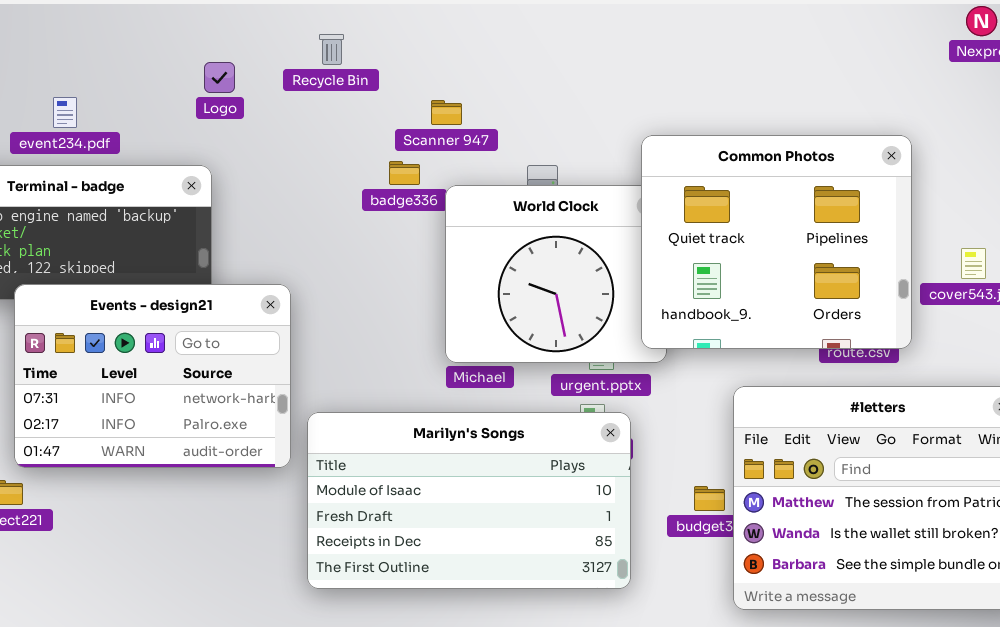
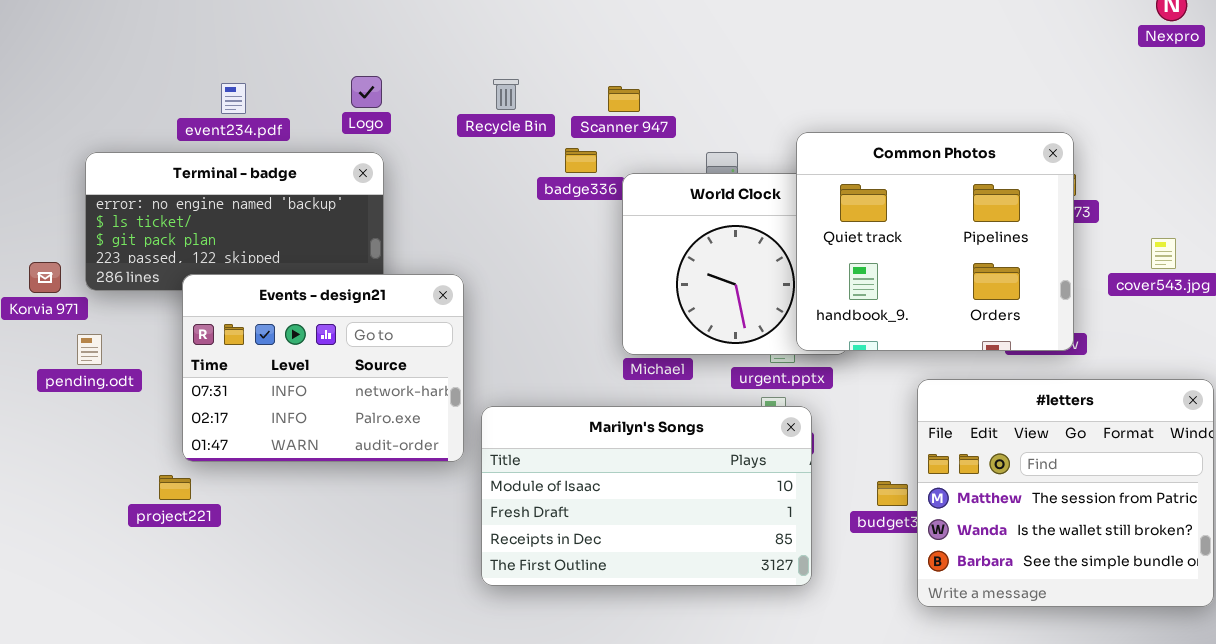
Recycle Bin: [319,34,344,65] -> [493,79,519,110], moved
Logo: [204,62,235,93] -> [351,76,382,108], moved
Common Photos: [641,135,912,349] -> [796,132,1074,351], moved

